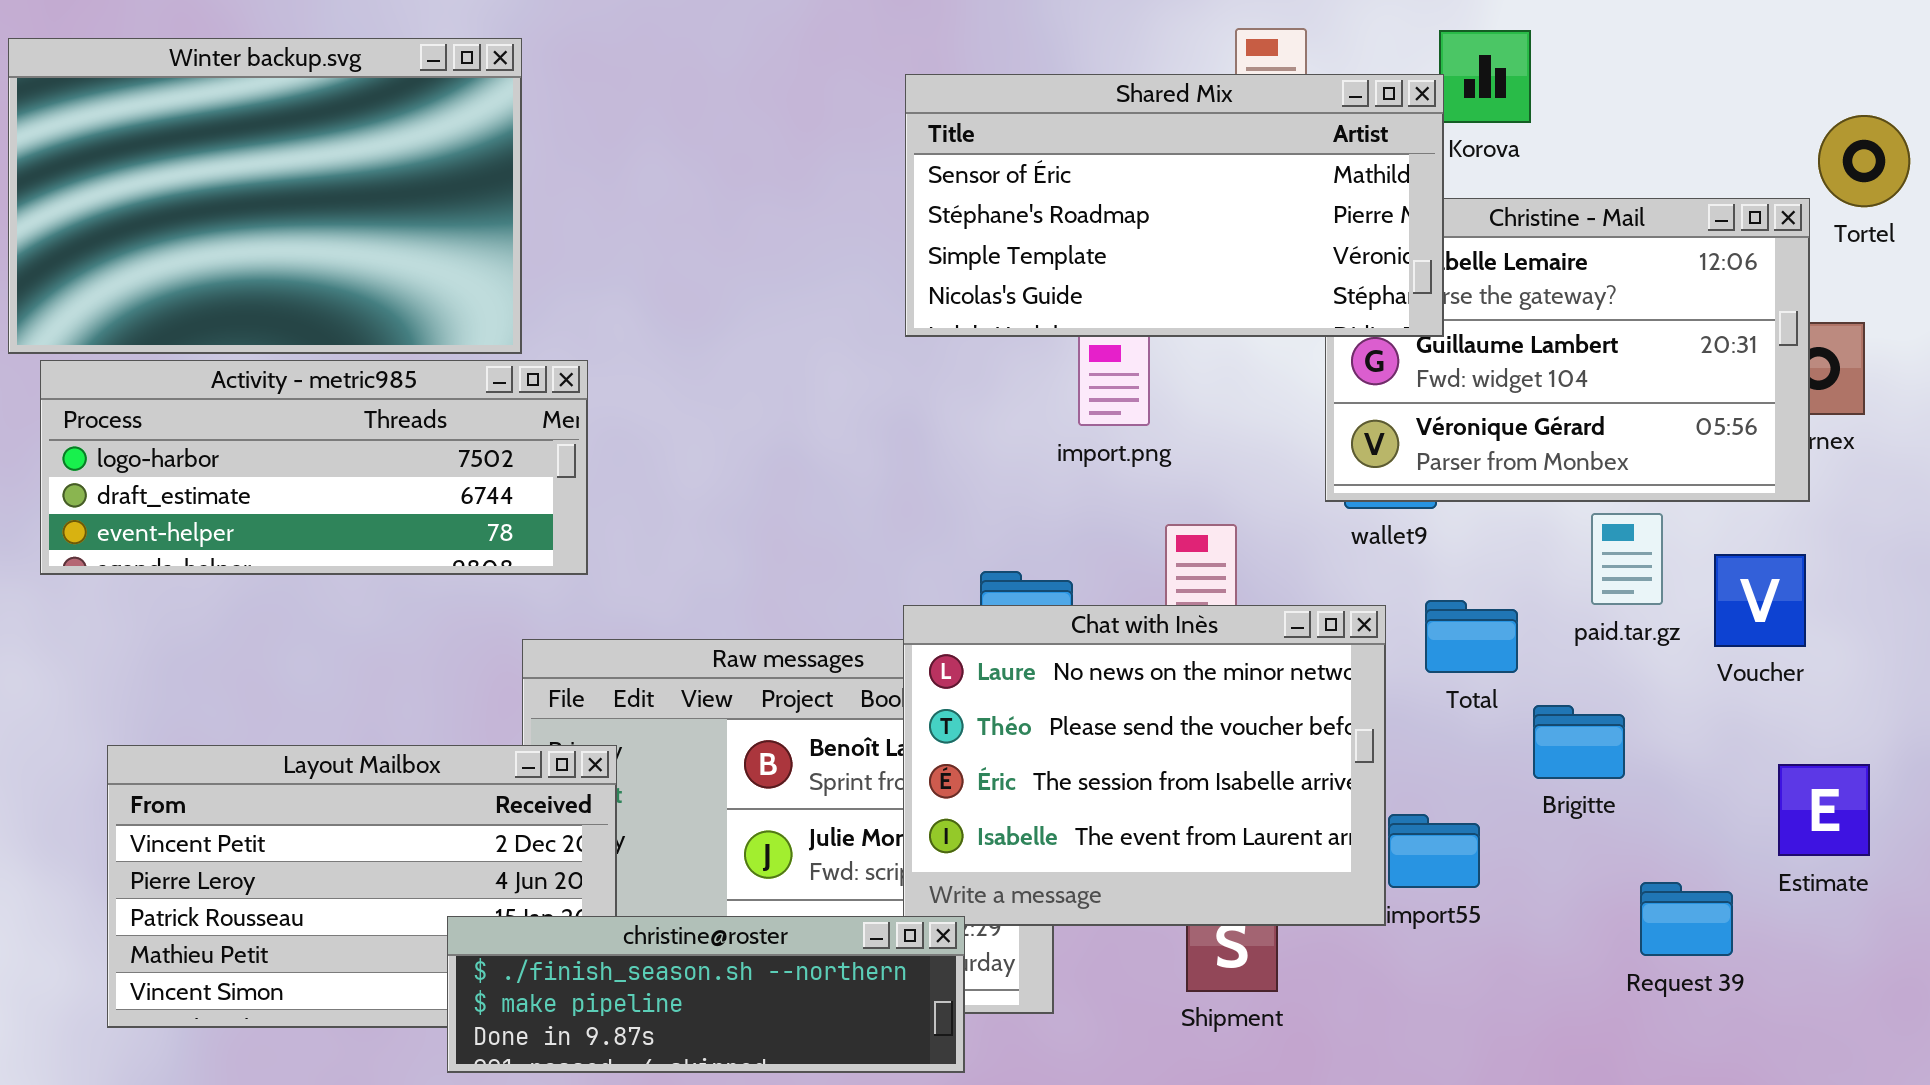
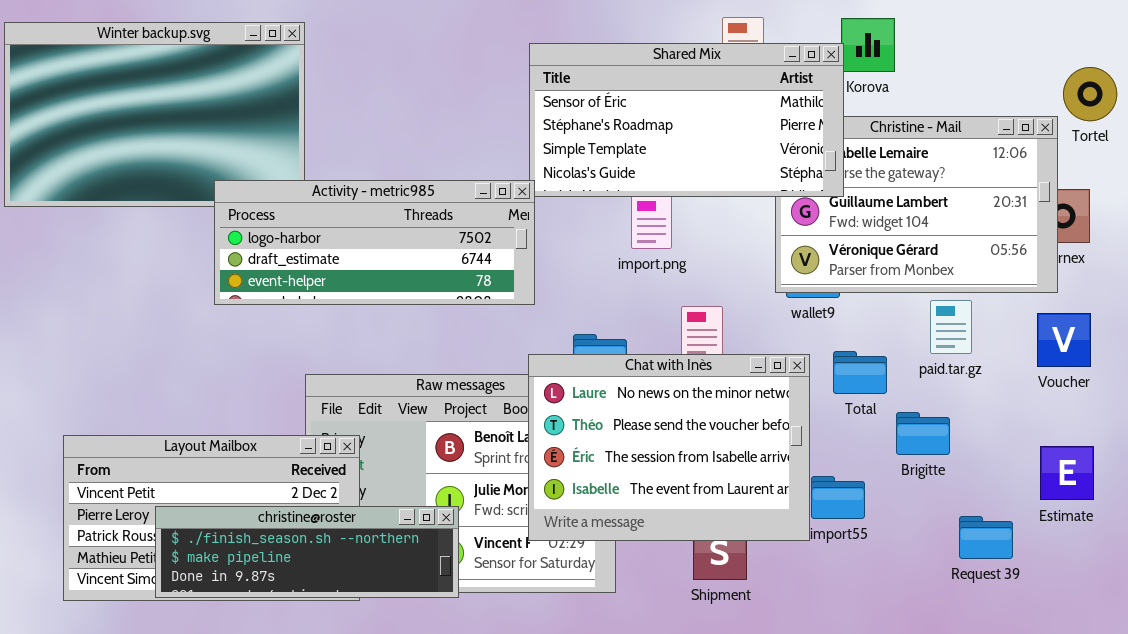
Activity - metric985: [40,360,588,575] -> [214,180,535,305], moved
Voucher: [1714,554,1806,647] -> [1037,313,1091,367], moved
christine@roster: [447,916,965,1073] -> [155,506,459,598], moved

